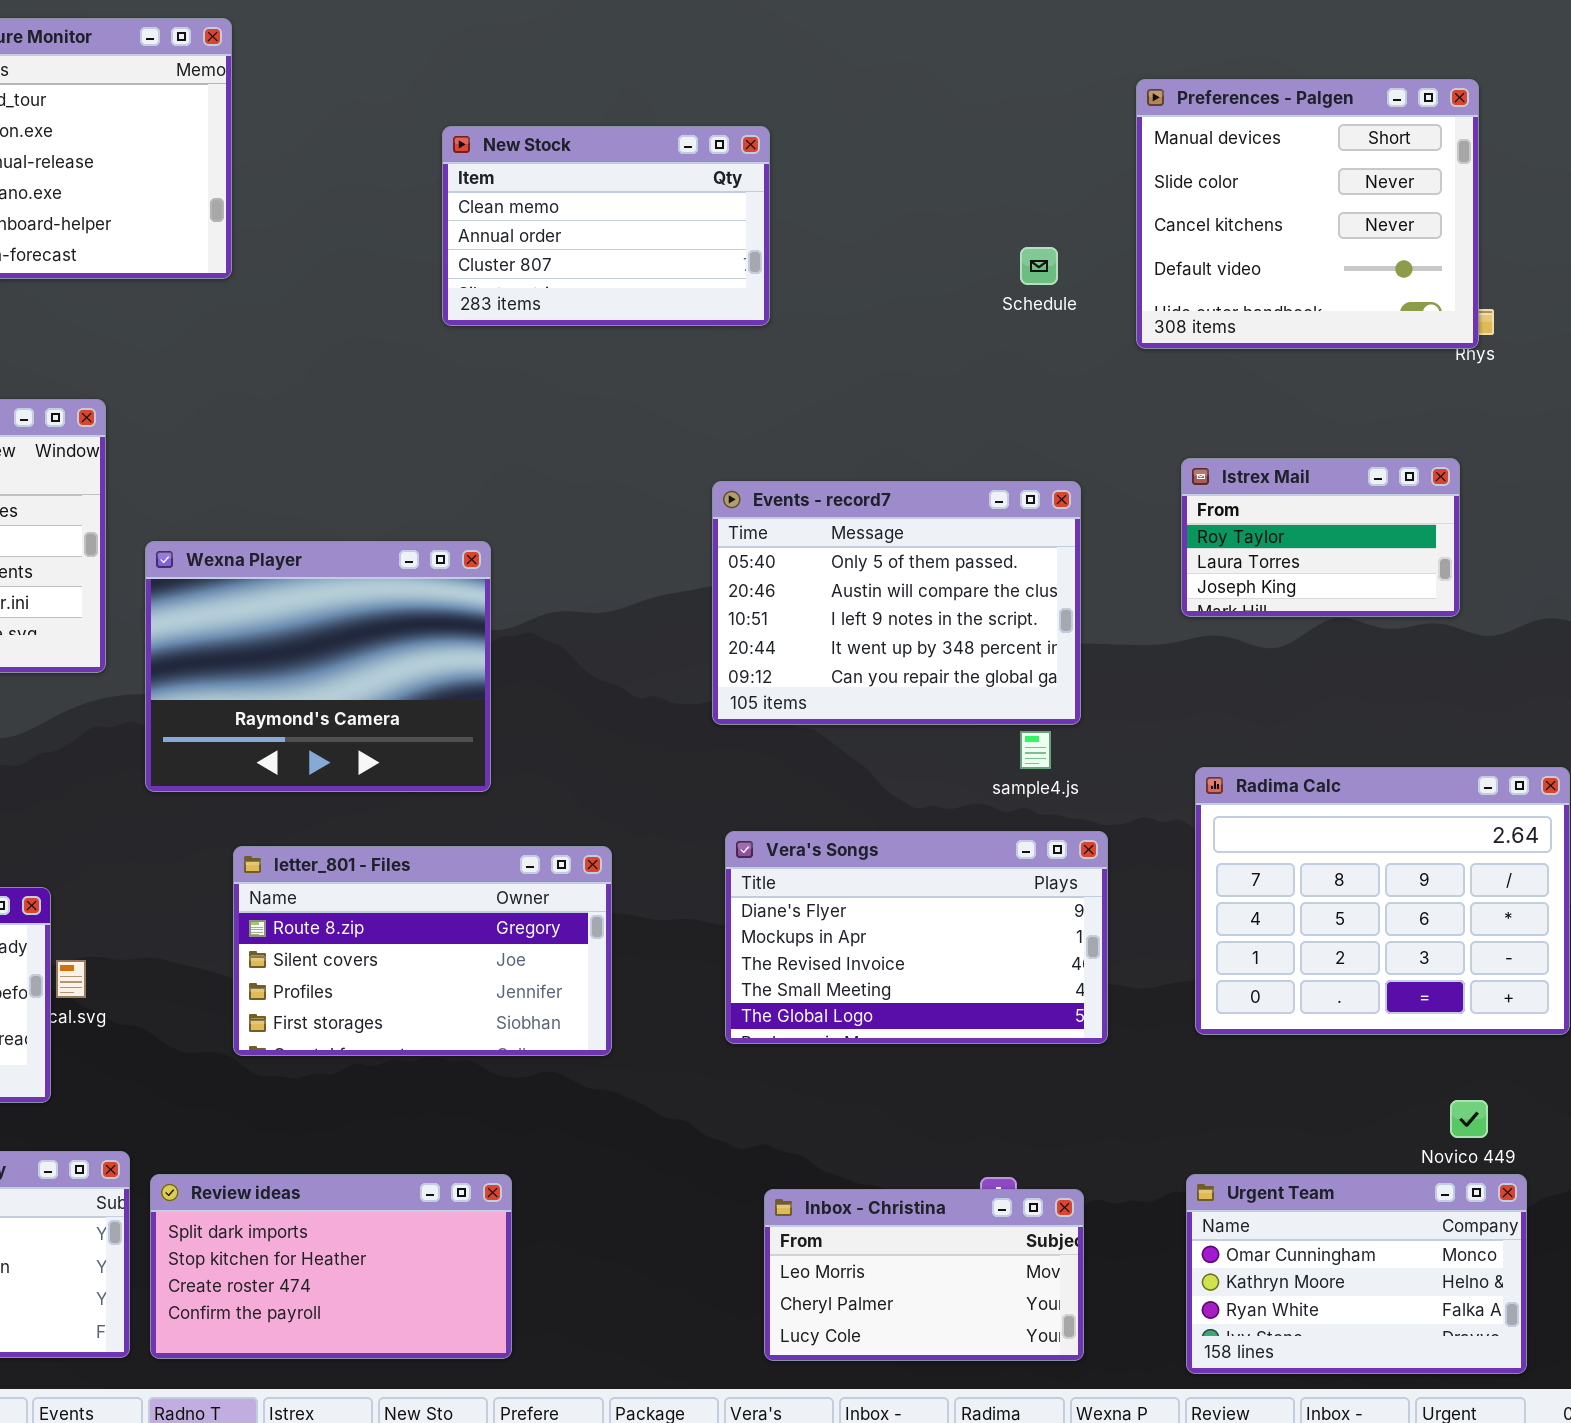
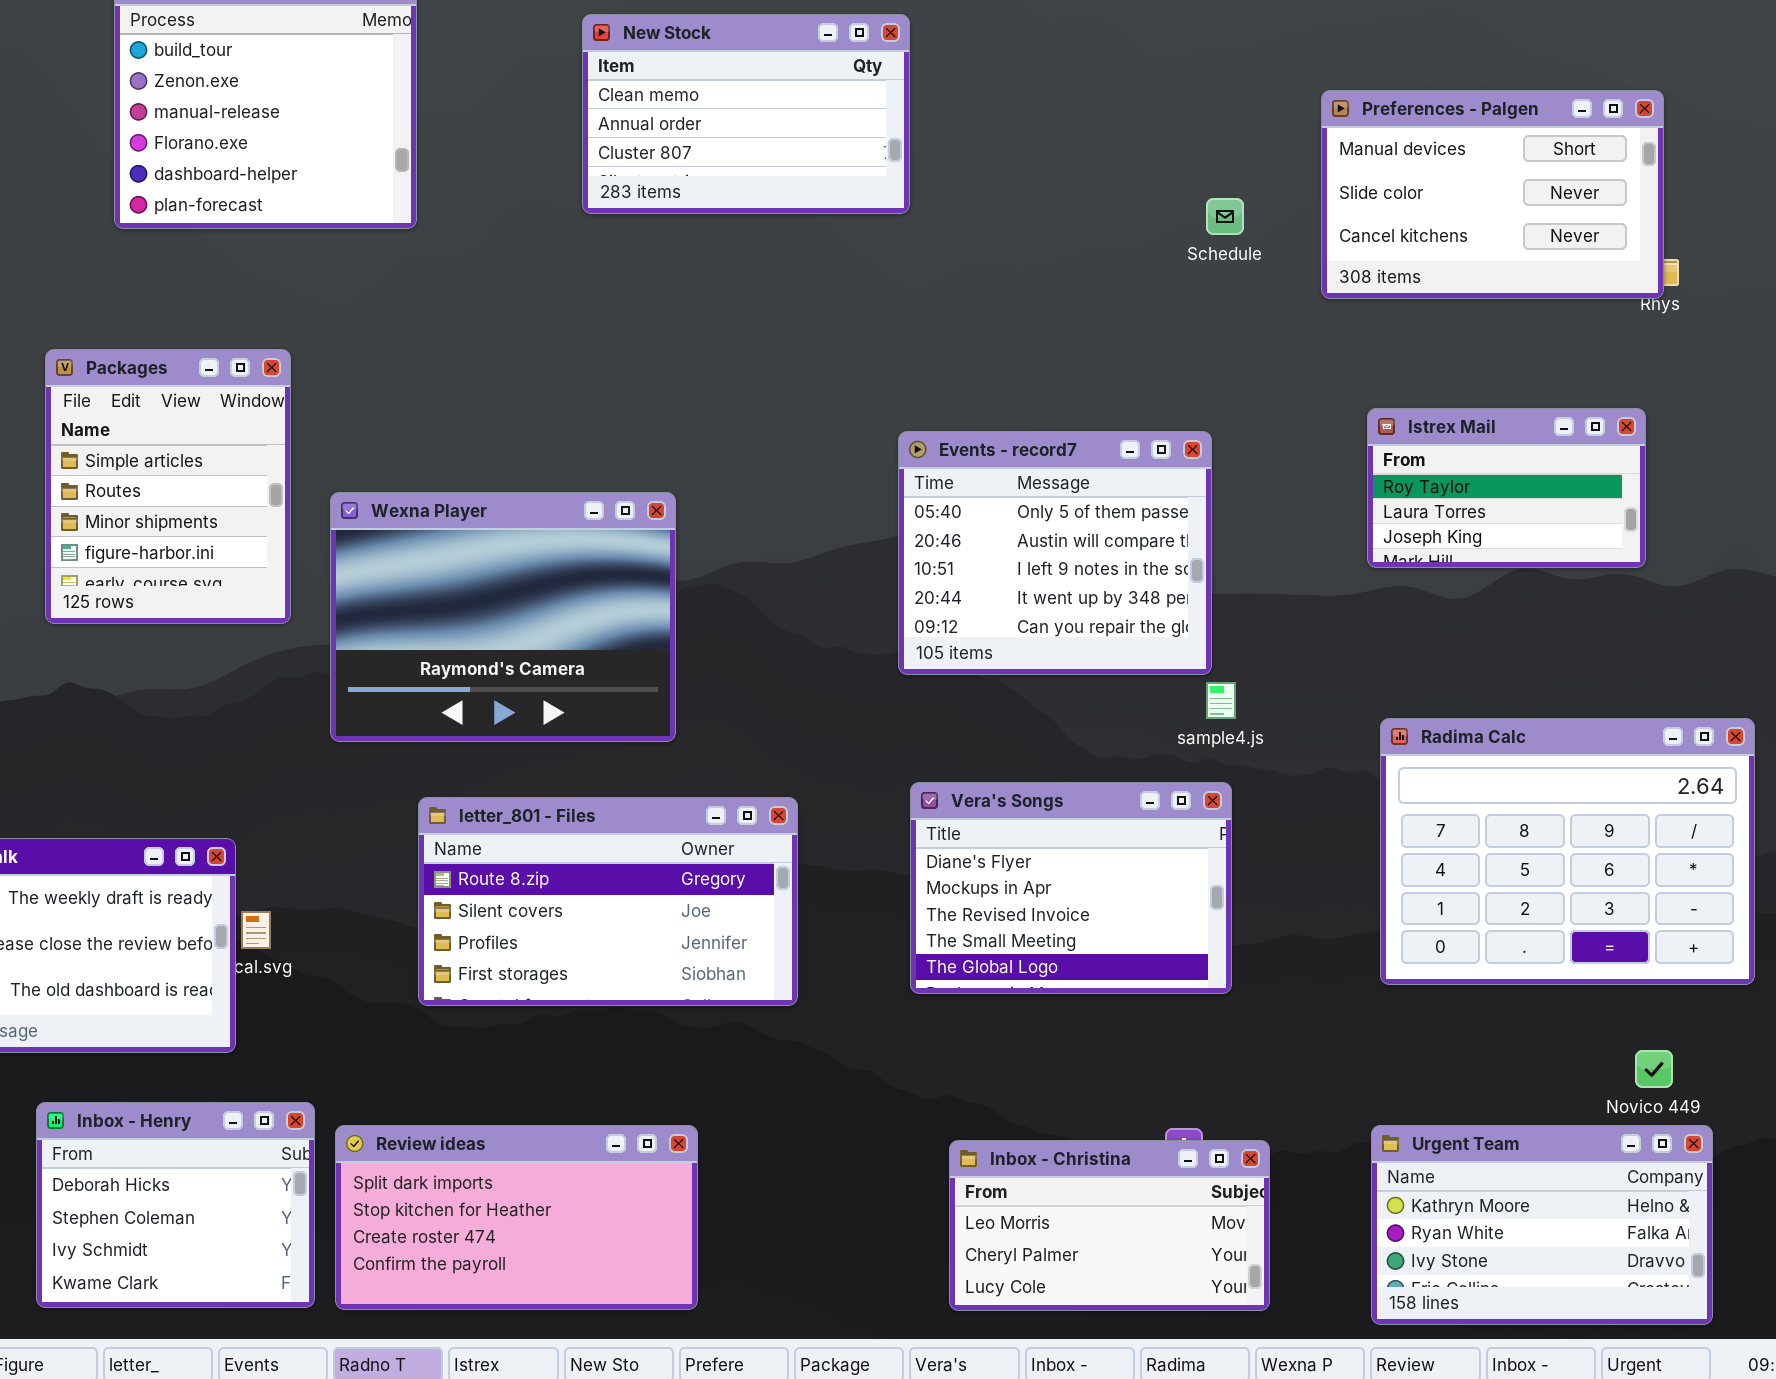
Preferences - Palgen: [1136,79,1479,349] -> [1321,90,1664,299], resized
New Stock: [442,126,770,326] -> [582,14,910,214], moved
Events - record7: [712,481,1081,725] -> [898,431,1212,675], resized
Vera's Songs: [725,831,1108,1044] -> [910,782,1232,994], resized
Urgent Team: [1186,1174,1527,1374] -> [1371,1125,1713,1325], scrolled down 1 row

